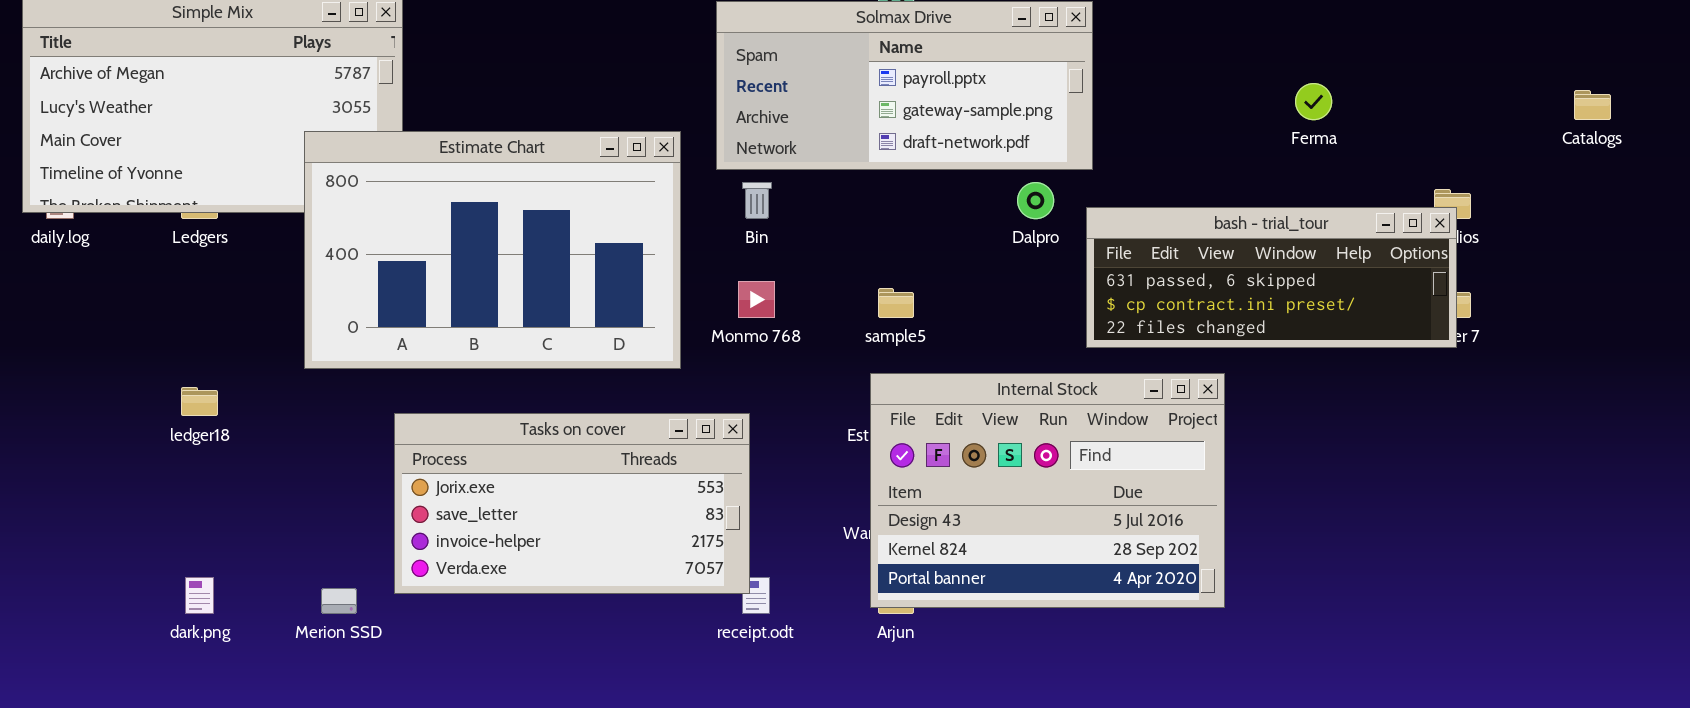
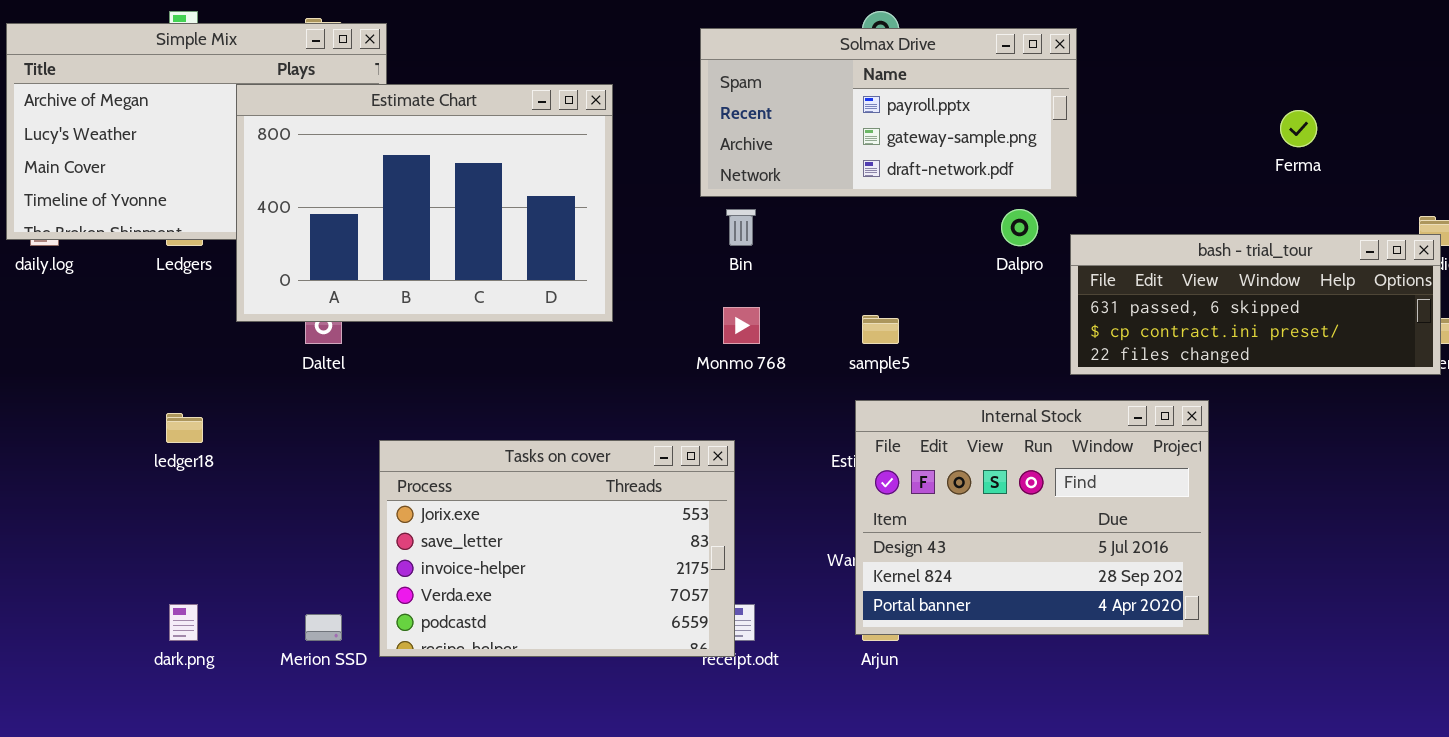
Estimate Chart: [304,131,681,369] -> [236,84,613,322], moved
Tasks on cover: [394,413,750,594] -> [379,440,735,657], resized

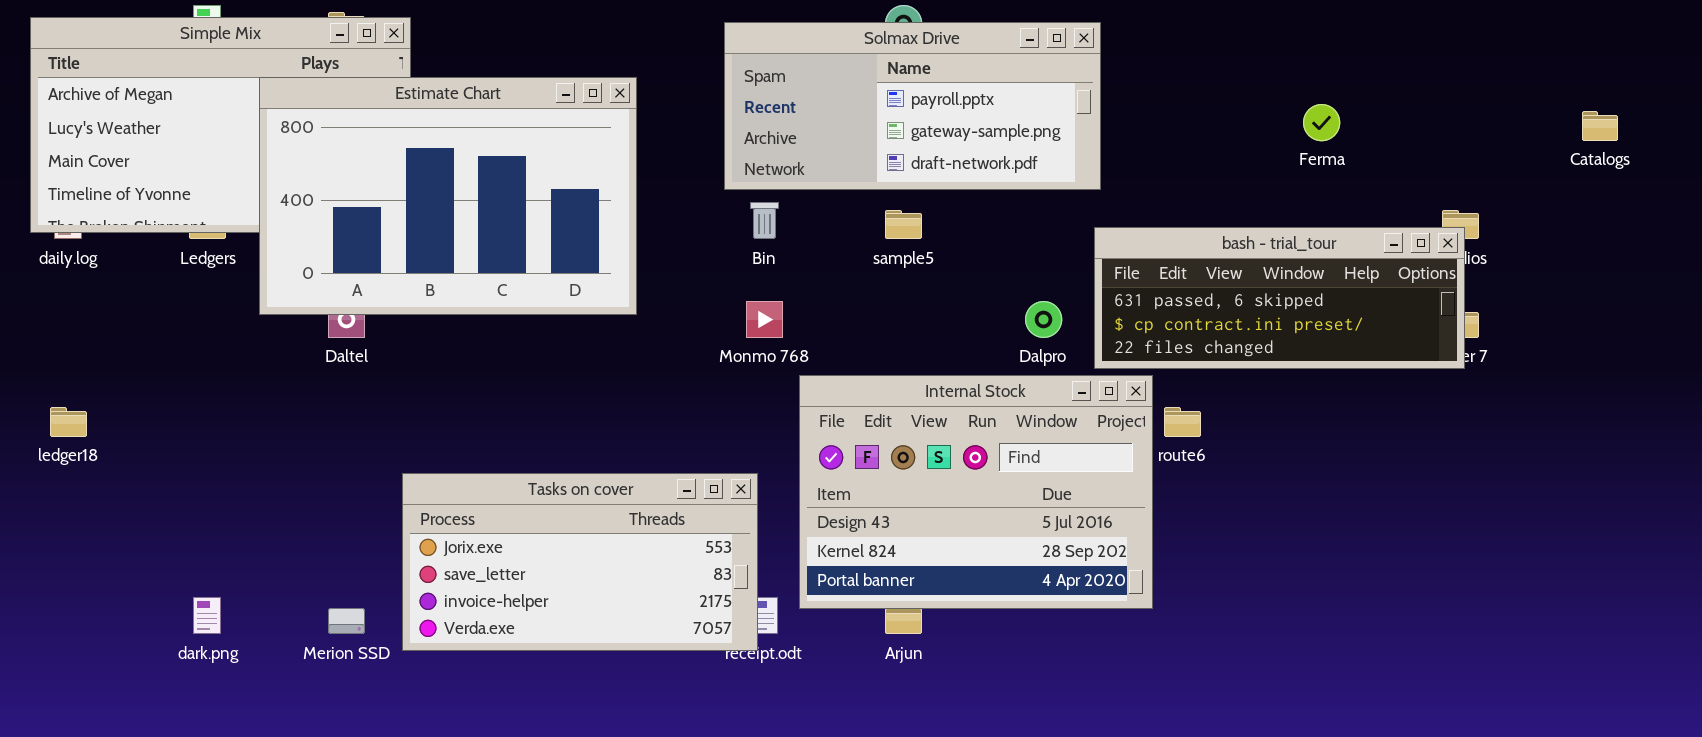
Dalpro: [1001,209,1038,246] -> [1025,301,1062,338], moved
sample5: [862,315,899,344] -> [885,210,922,239], moved
Internal Stock: [855,400,1209,635] -> [799,375,1153,609], moved
ledger18: [166,413,203,443] -> [50,407,87,437], moved
Tasks on cover: [379,440,735,657] -> [402,473,758,651], resized

